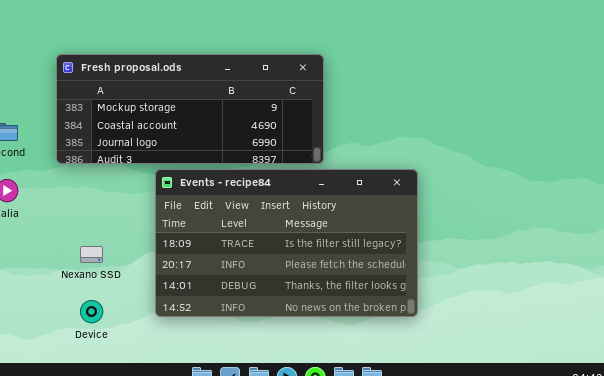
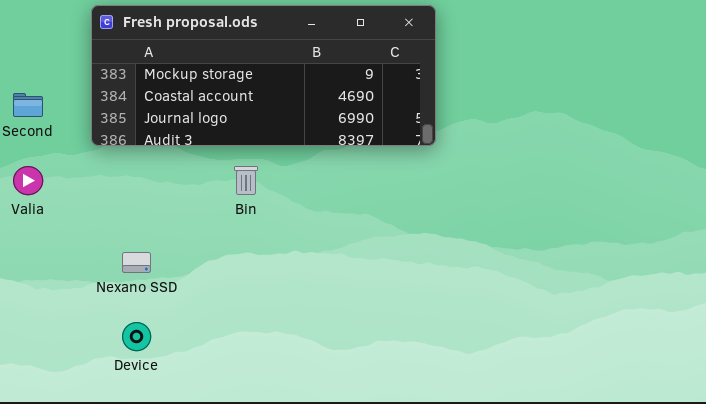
Events - recipe84: [155,169,418,317] -> none, closed

